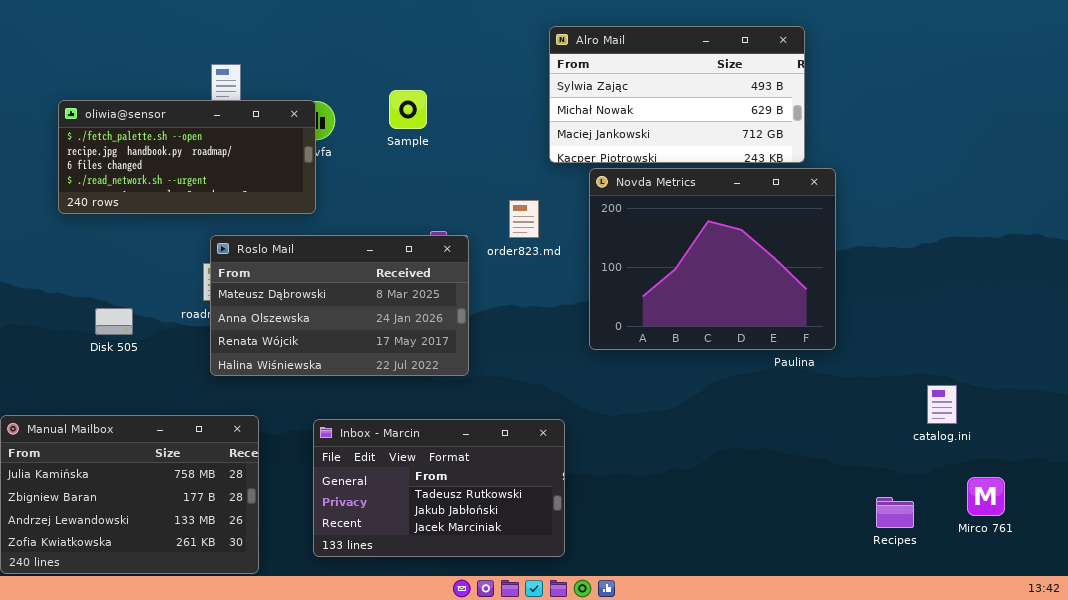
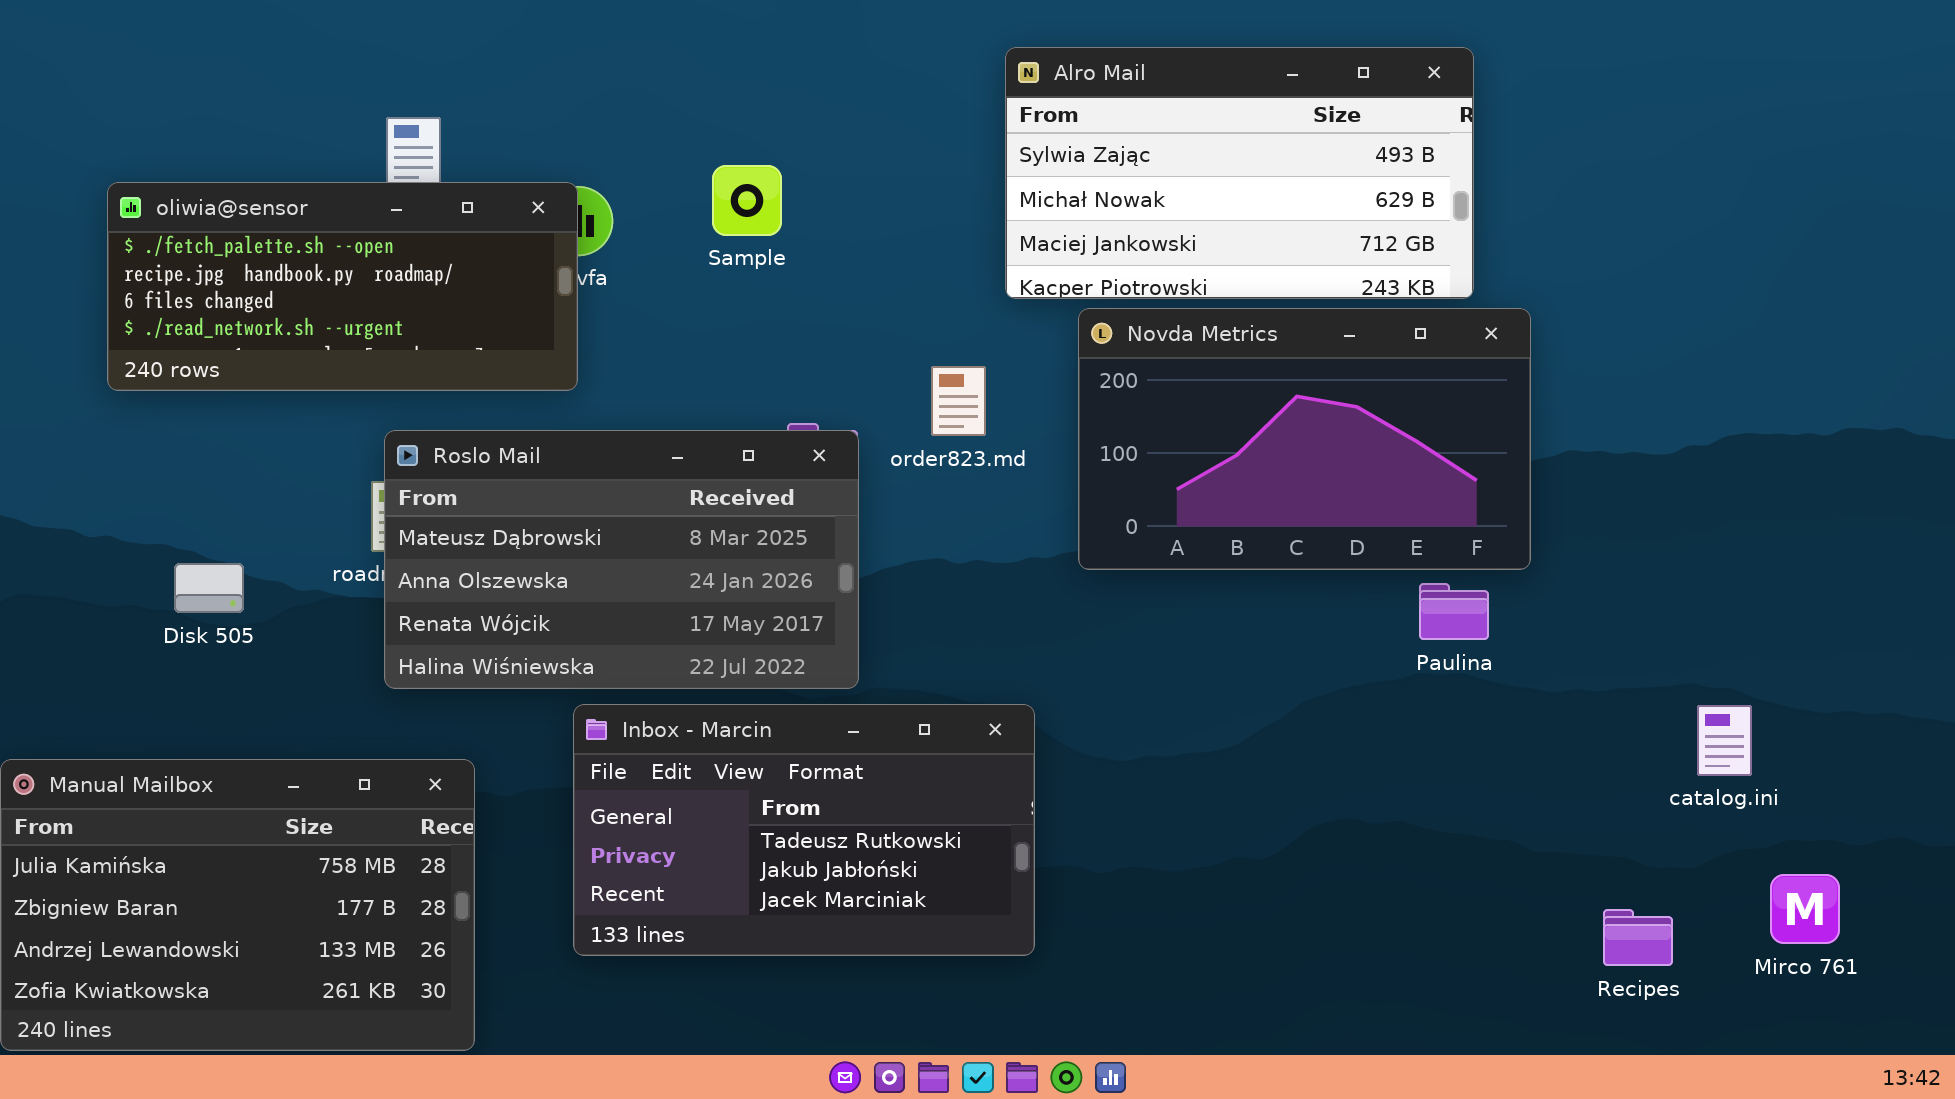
Novda Metrics: [589,168,836,350] -> [1078,308,1531,570], resized
Inbox - Marcin: [313,419,565,557] -> [573,704,1035,956], moved

